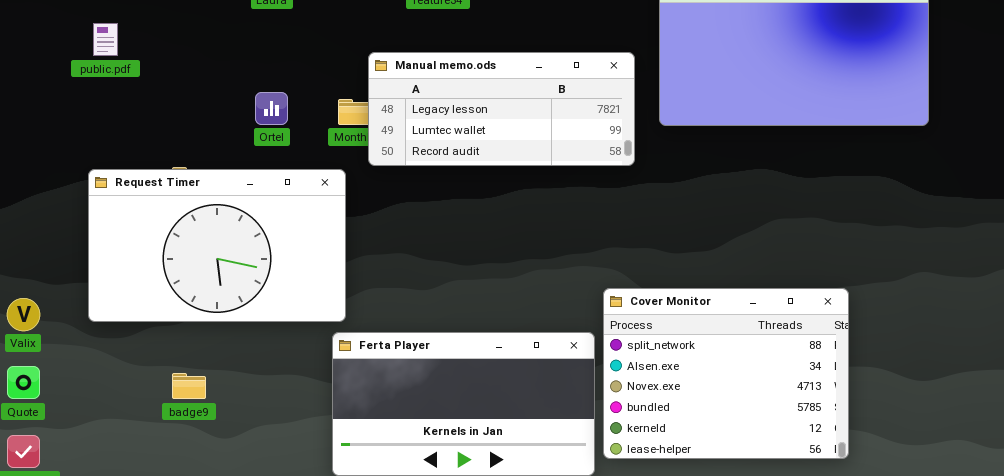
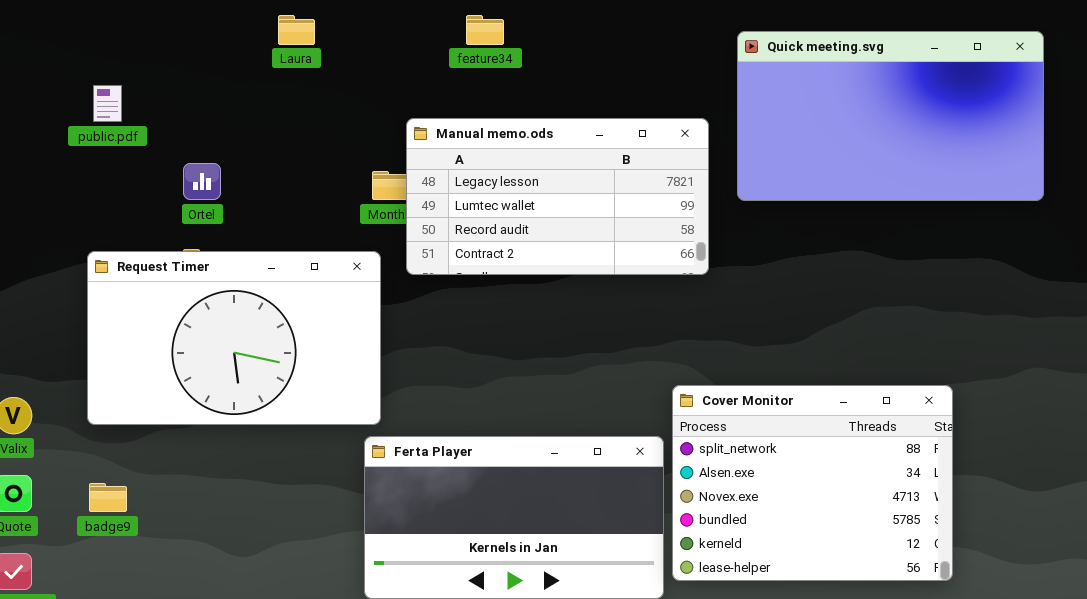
Manual memo.ods: [368,52,635,166] -> [406,118,709,275], resized
Ortel: [255,92,288,125] -> [183,163,221,200], moved
badge9: [172,373,206,399] -> [89,483,127,512], moved

